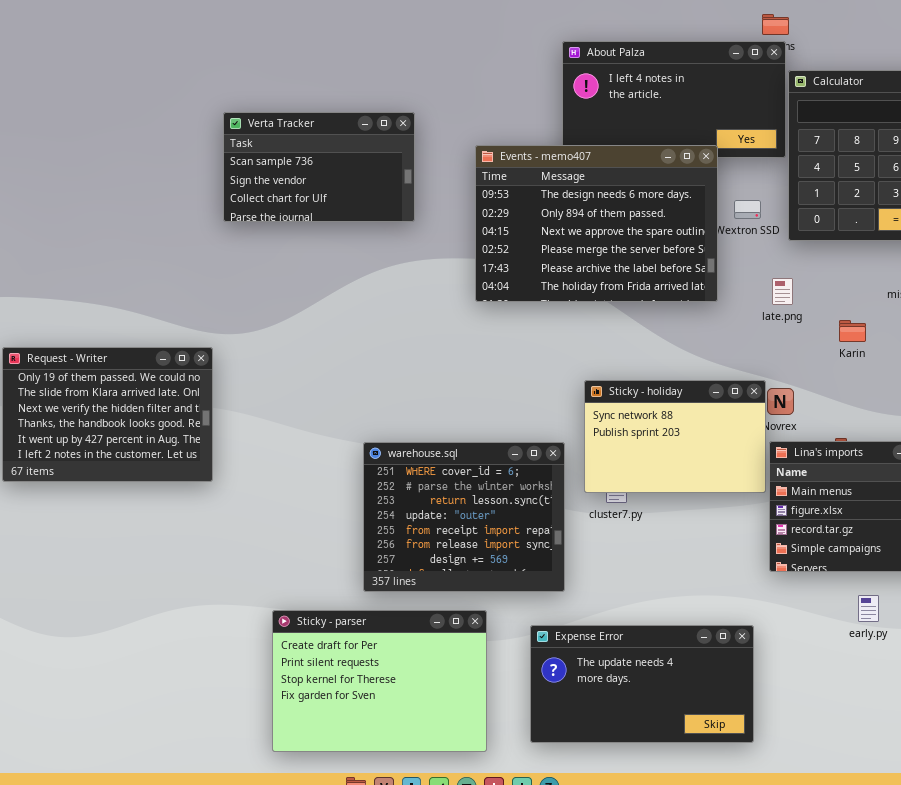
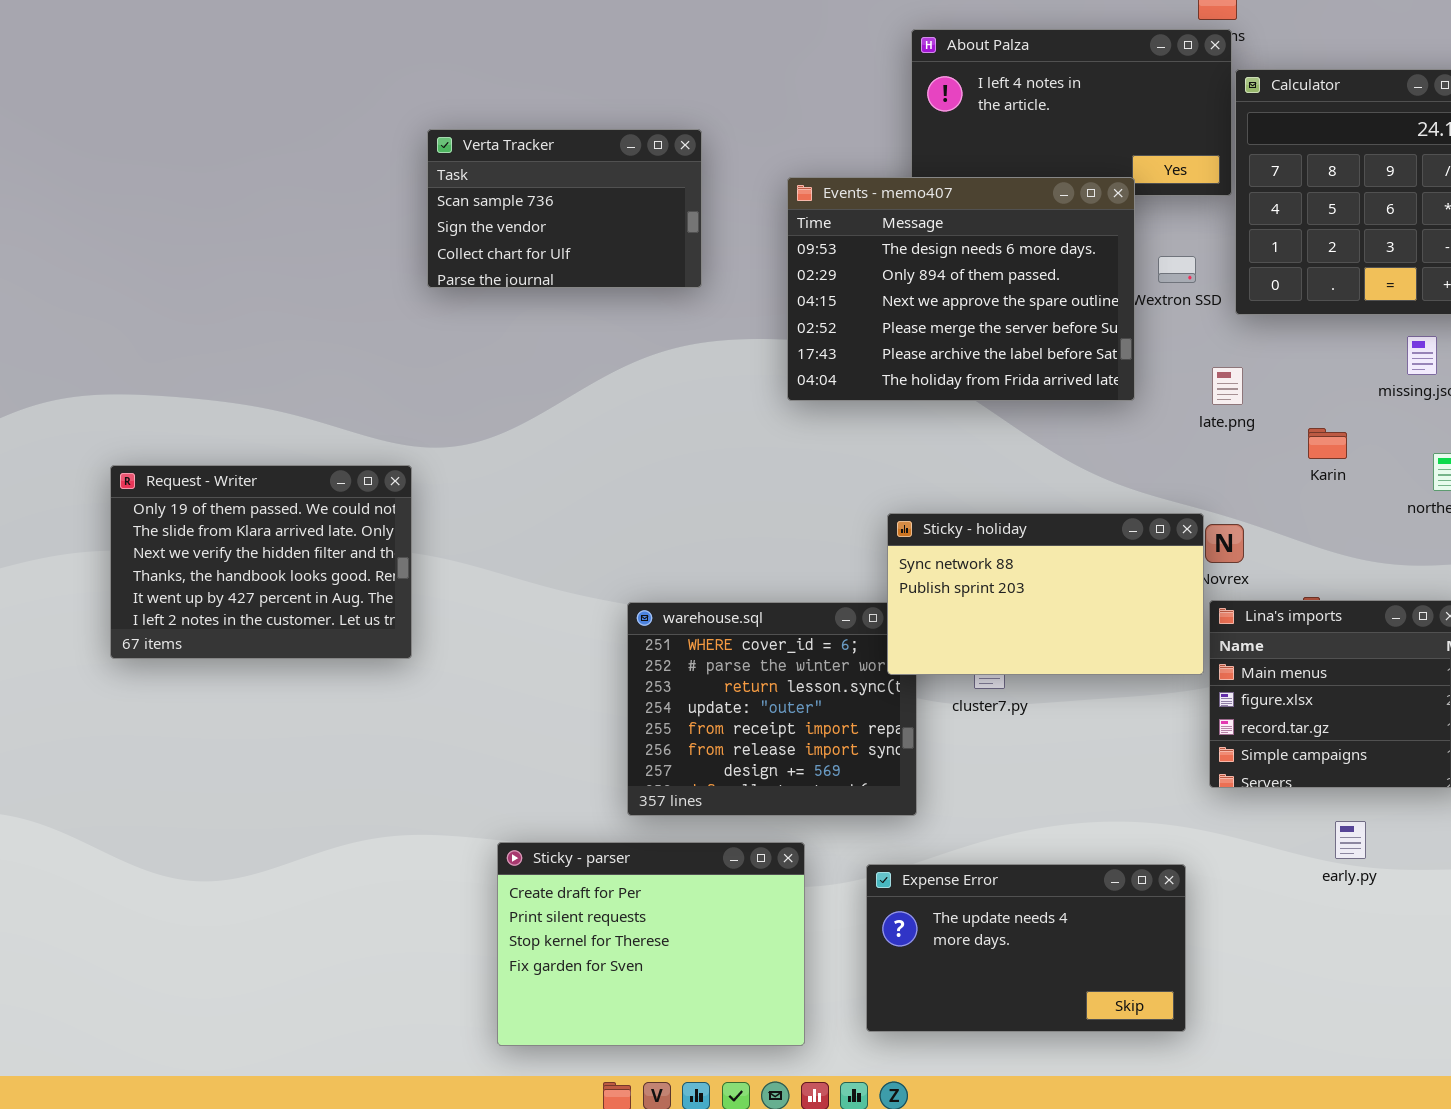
Sticky - holiday: [584,380,766,493] -> [887,513,1204,675], resized

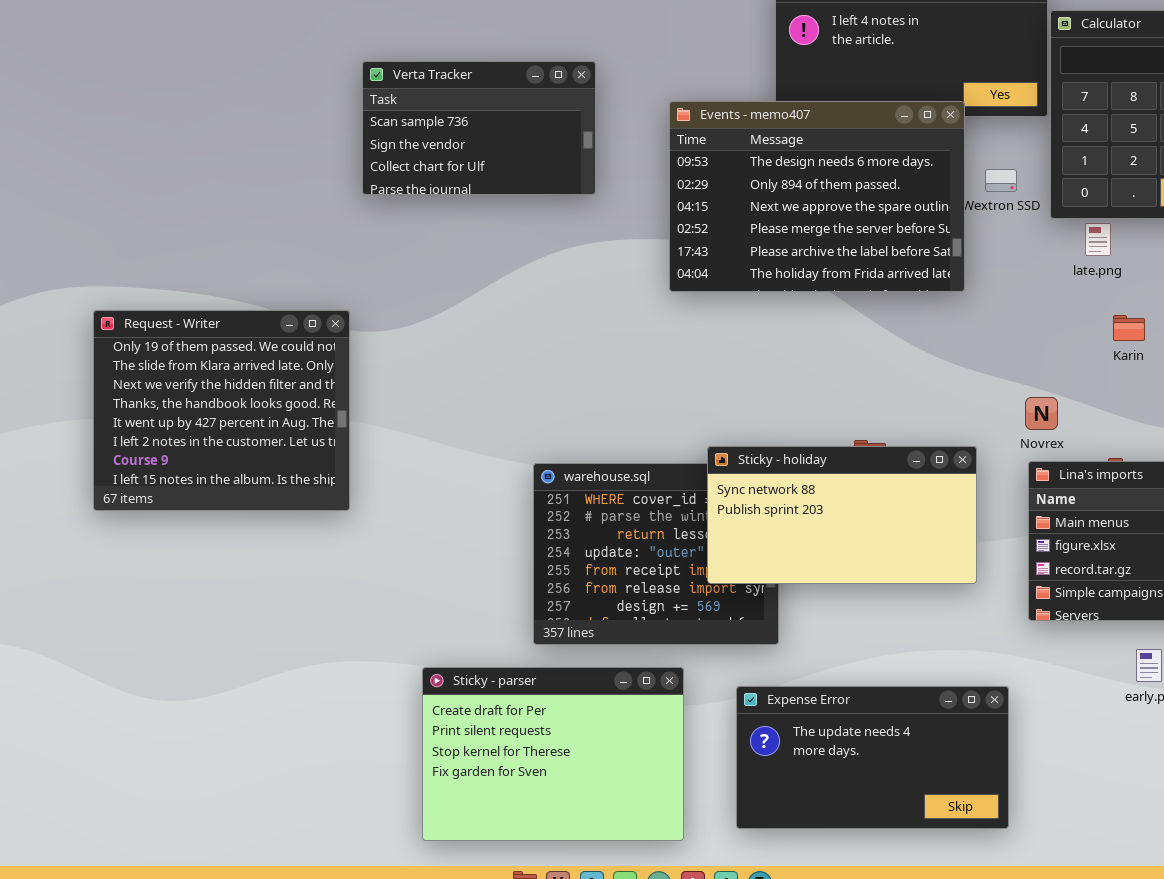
late.png: [1212,367,1243,405] -> [1085,223,1111,256], moved
Request - Writer: [110,465,412,659] -> [93,310,350,511], resized
Sticky - holiday: [887,513,1204,675] -> [707,446,977,584], moved

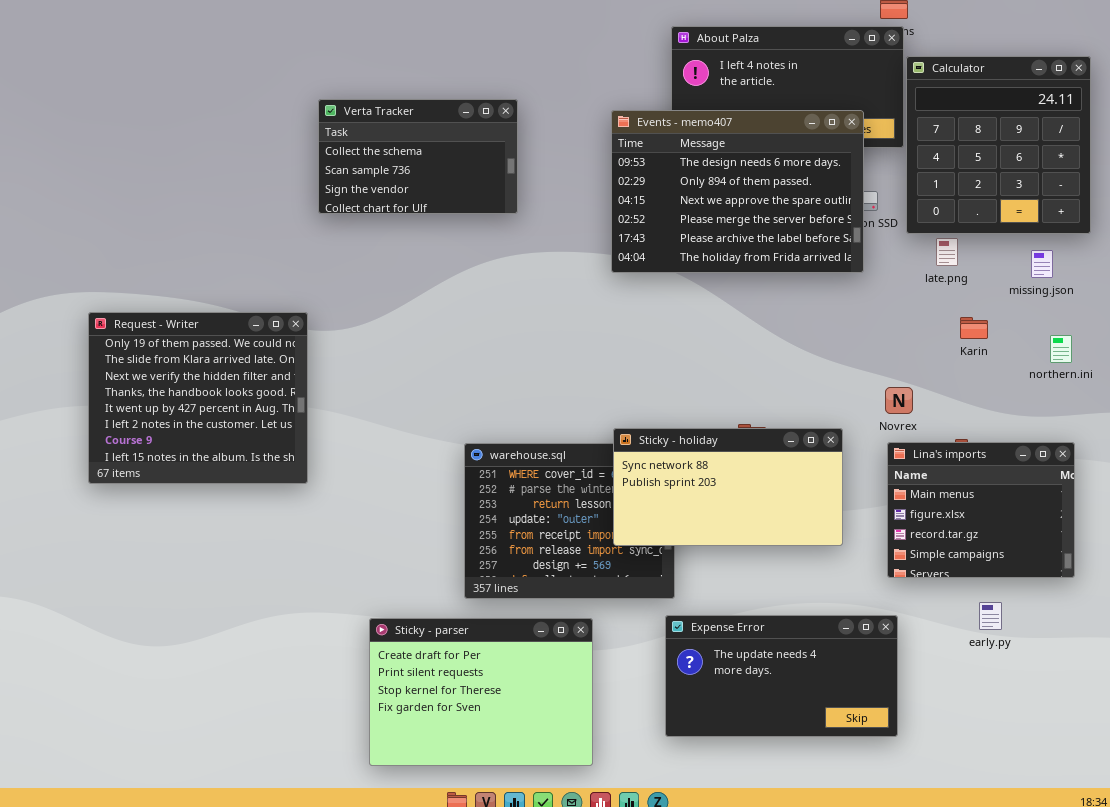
Verta Tracker: [362,61,596,195] -> [318,99,518,214], scrolled up 1 row
Events - memo407: [669,101,965,292] -> [611,110,864,273], moved
Expense Error: [736,686,1009,829] -> [665,615,898,737], moved

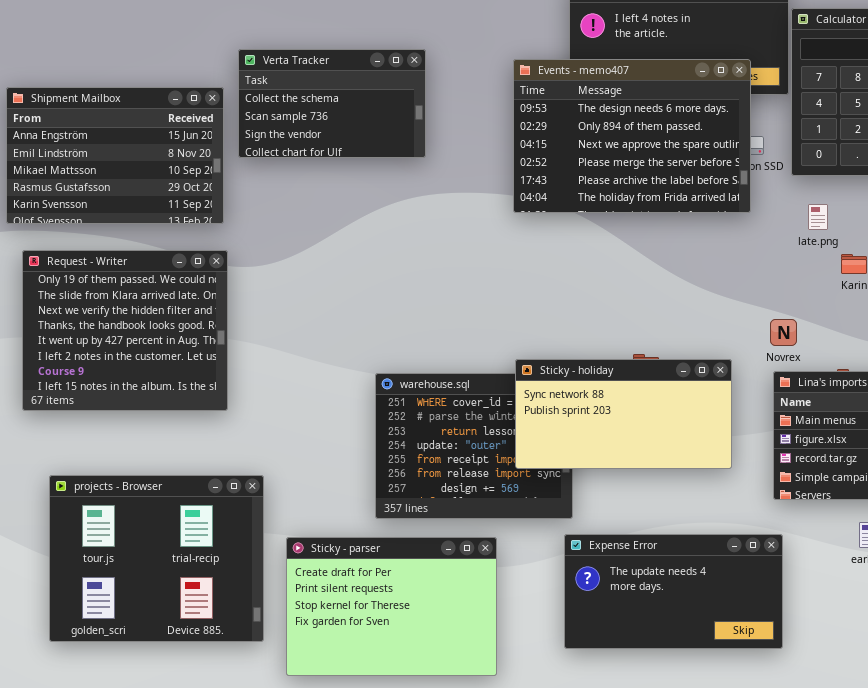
Shipment Mailbox: none -> [6,87,224,224], opened
late.png: [936,238,958,266] -> [808,204,828,230], moved
projects - Browser: none -> [49,475,264,642], opened

